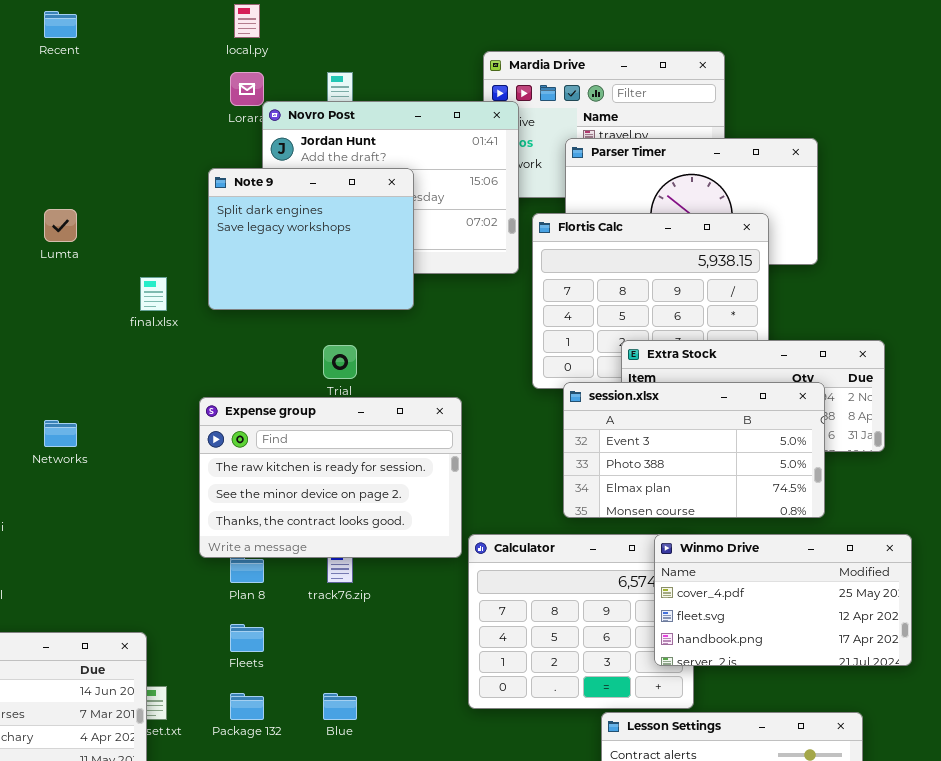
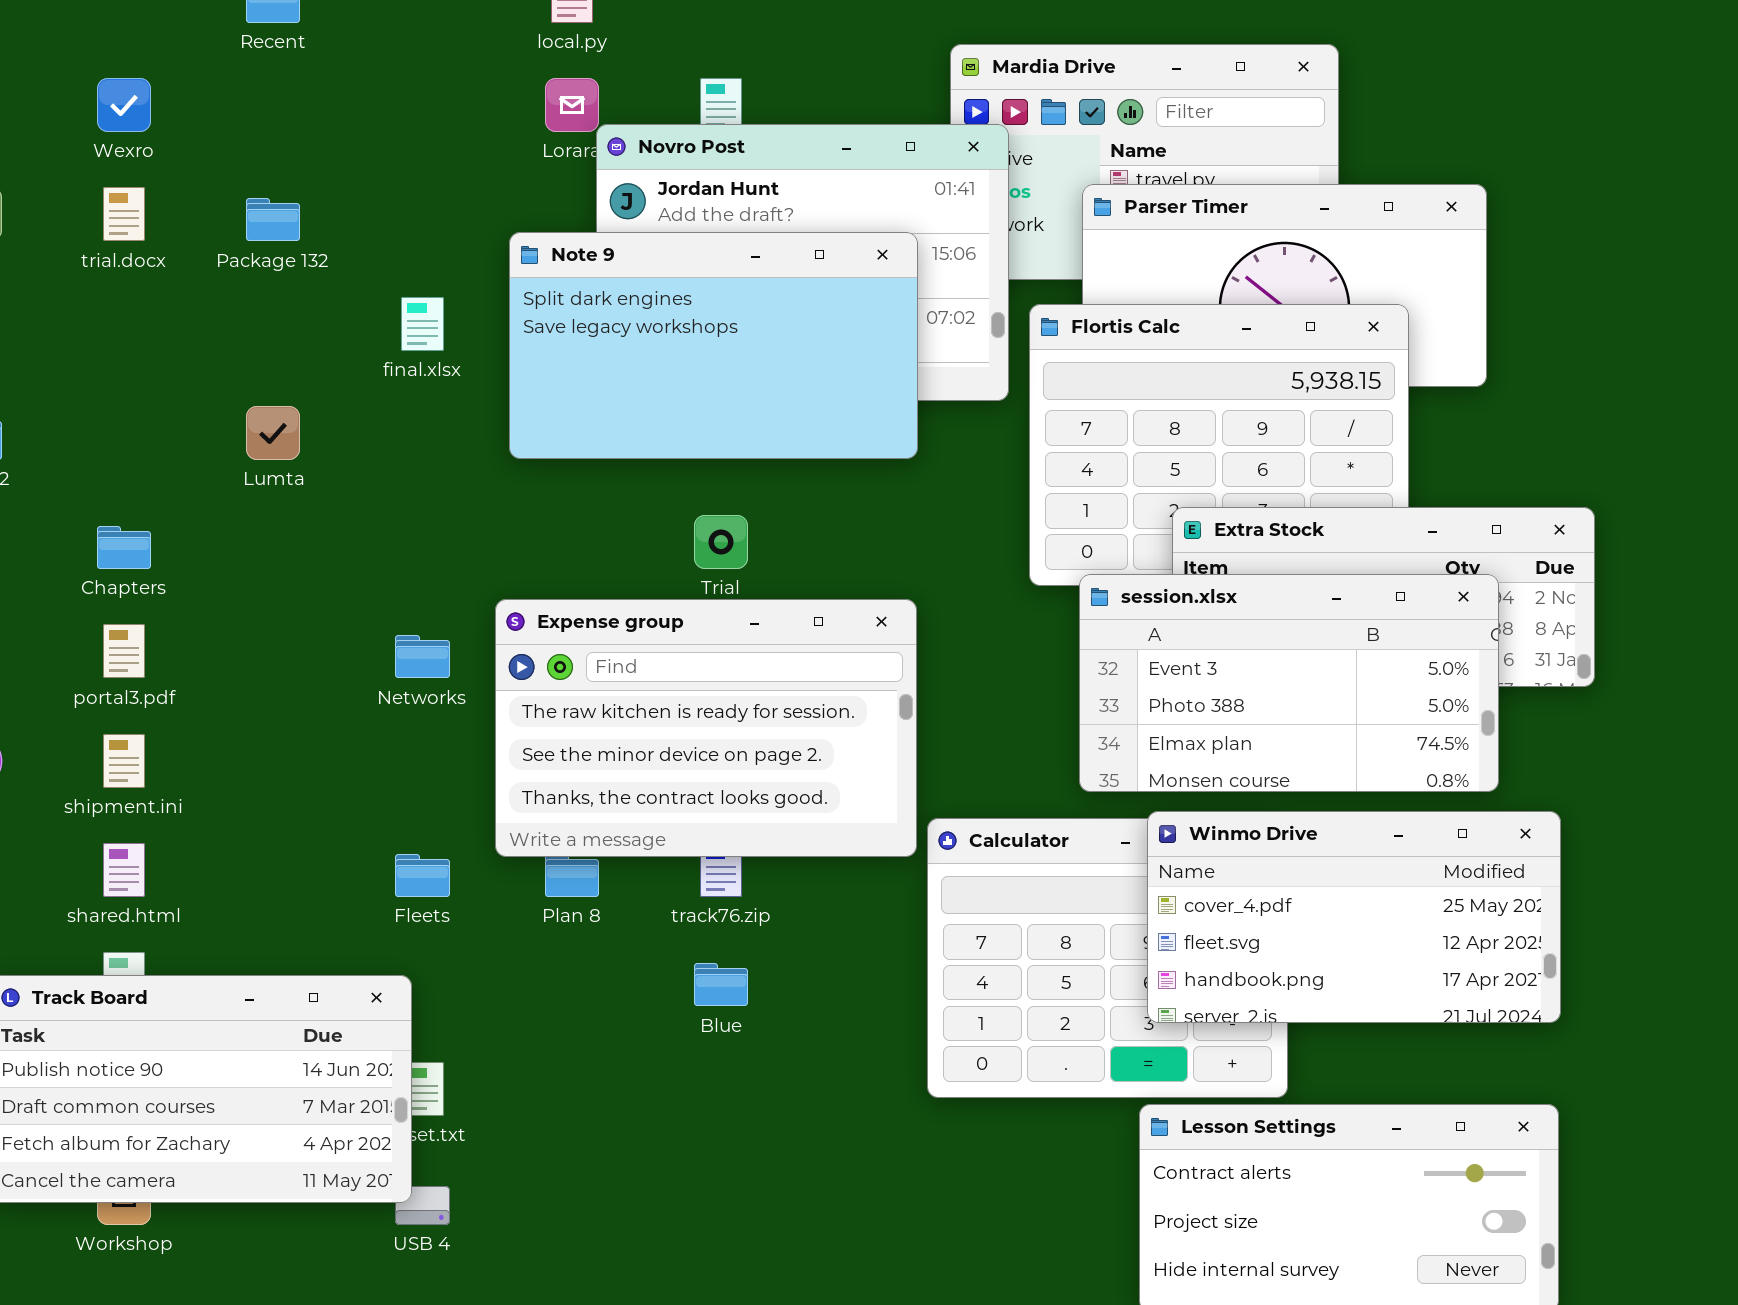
Note 9: [208,168,414,310] -> [509,232,918,459], resized
Lumta: [44,209,77,242] -> [246,406,300,460], moved
final.xlsx: [140,277,167,311] -> [401,297,444,351], moved
Networks: [44,420,77,447] -> [395,635,450,678], moved
Winmo Drive: [654,534,912,666] -> [1147,811,1561,1023], moved
Fleets: [230,624,264,652] -> [395,854,450,897], moved
Package 132: [230,693,264,720] -> [246,198,300,241], moved
Blue: [323,693,357,720] -> [694,963,748,1006], moved

